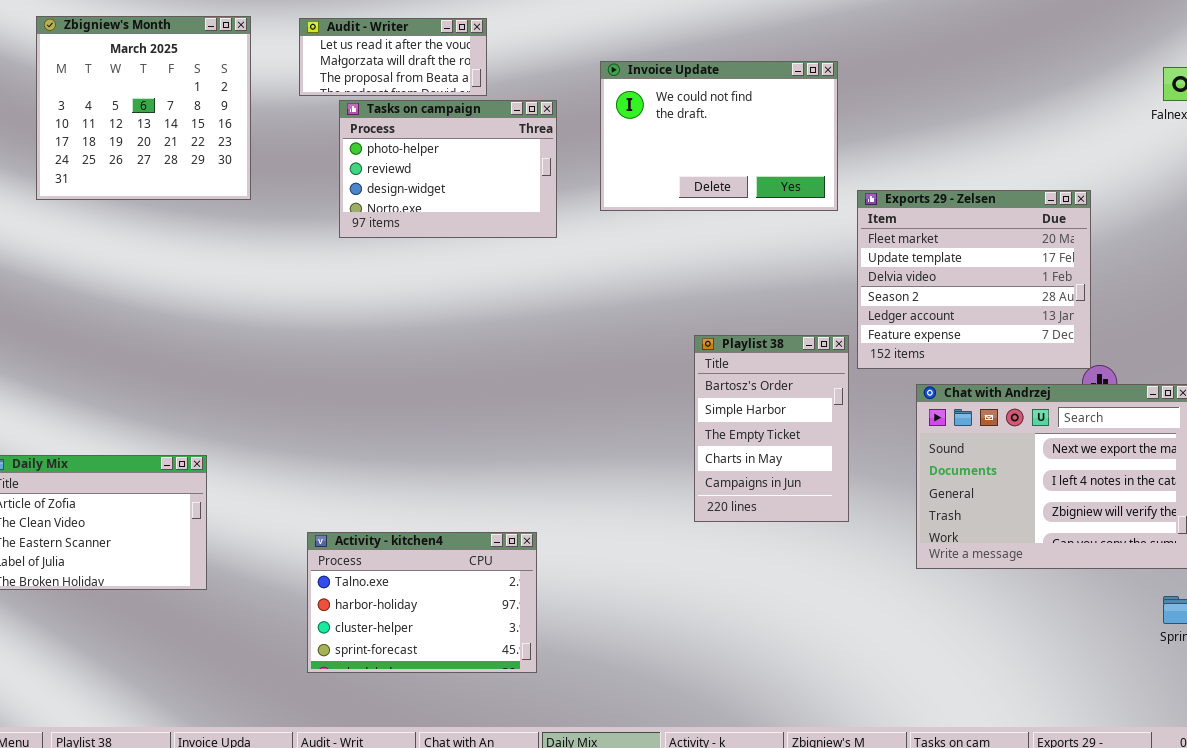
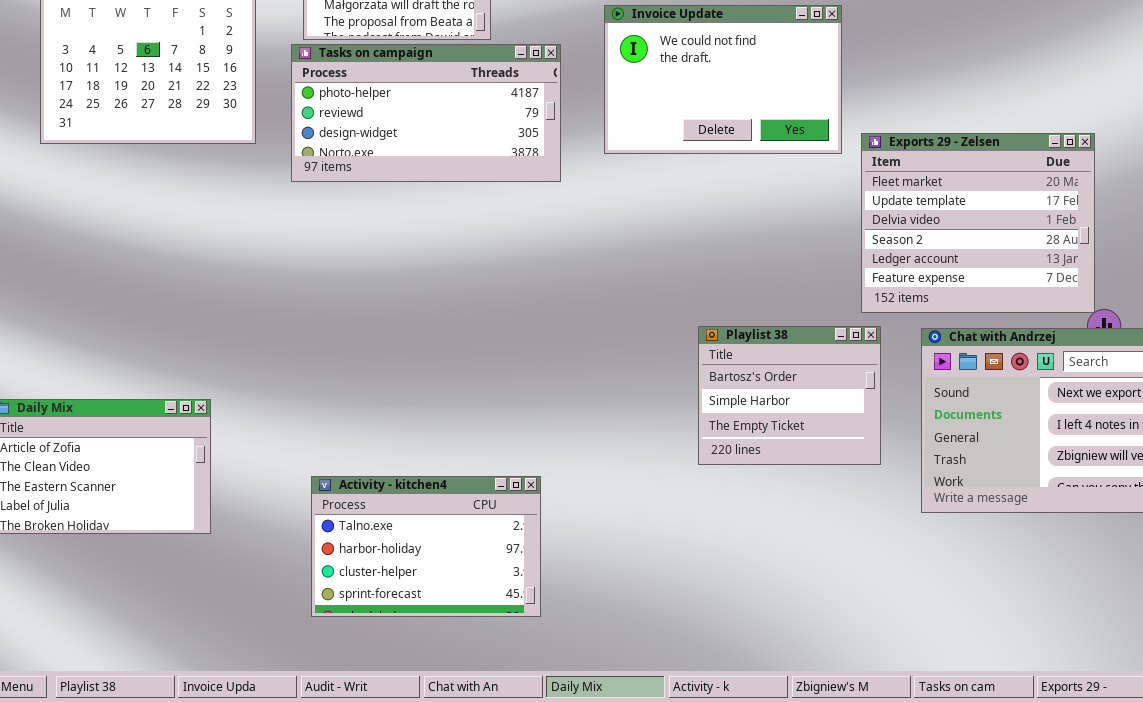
Tasks on campaign: [339,100,557,238] -> [291,44,561,182], resized
Playlist 38: [694,335,849,522] -> [698,326,881,465], resized

